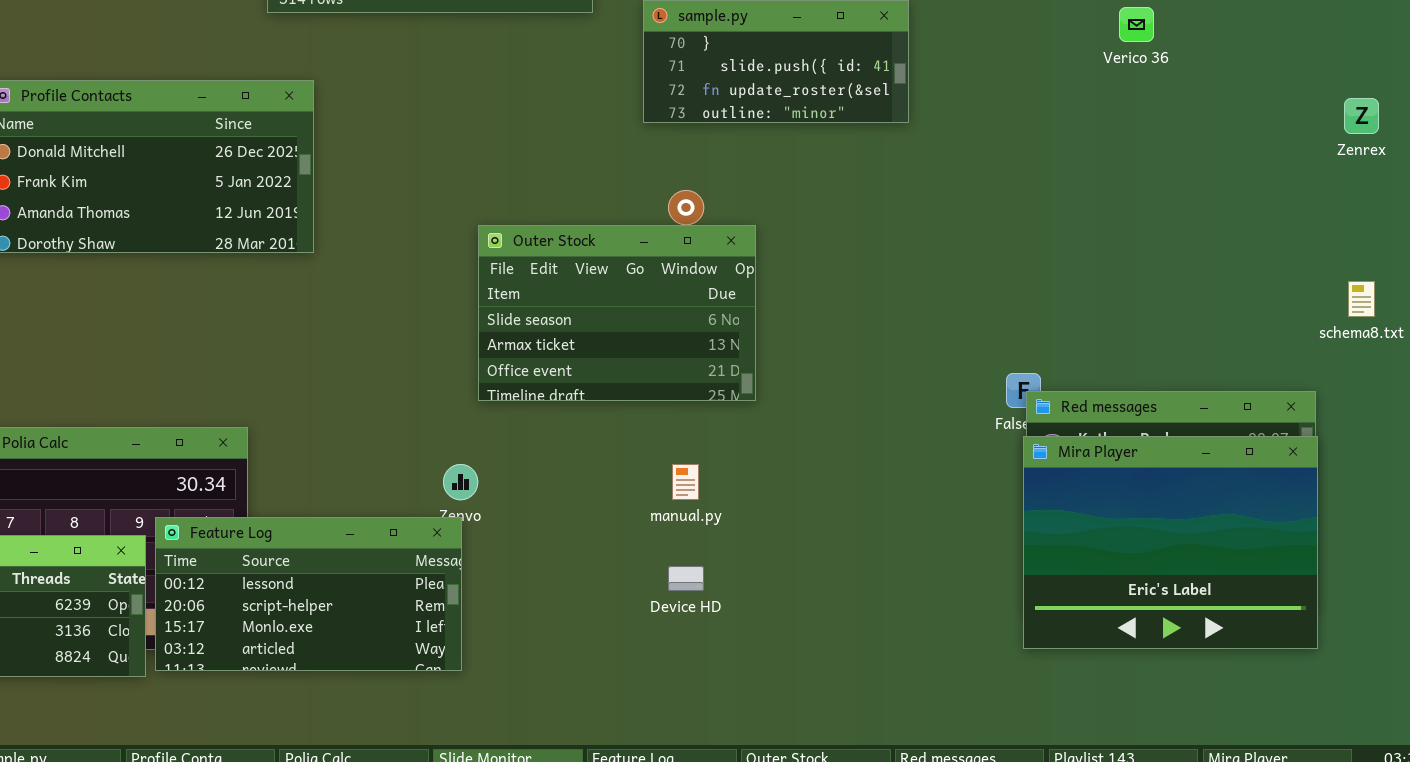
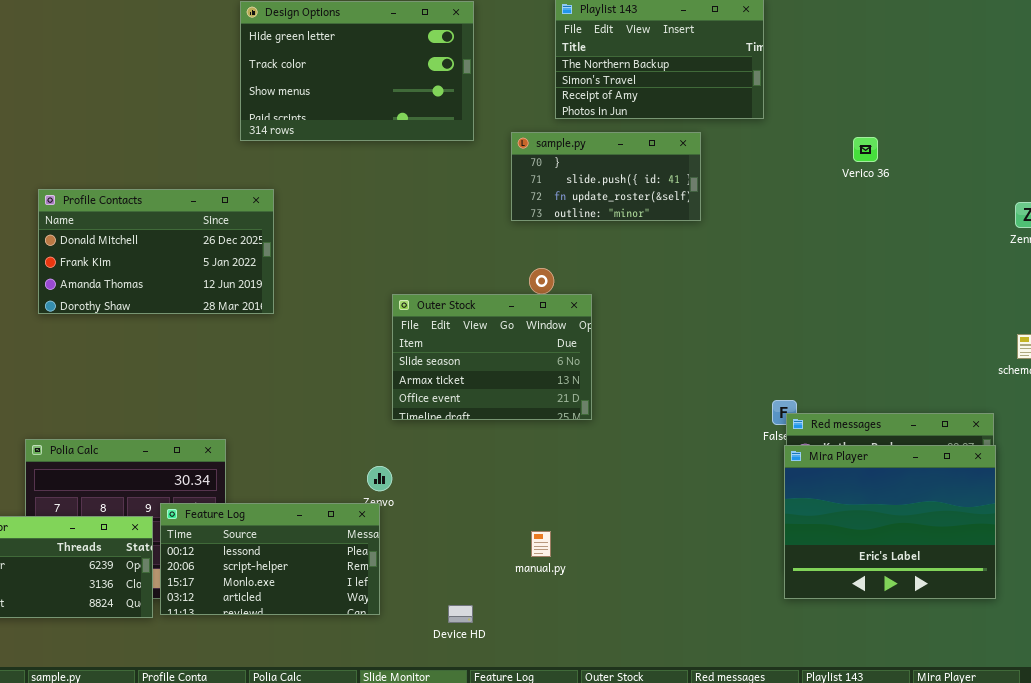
manual.py: [672,464,699,500] -> [531,531,551,557], moved
Device HD: [668,566,704,591] -> [448,605,473,623], moved

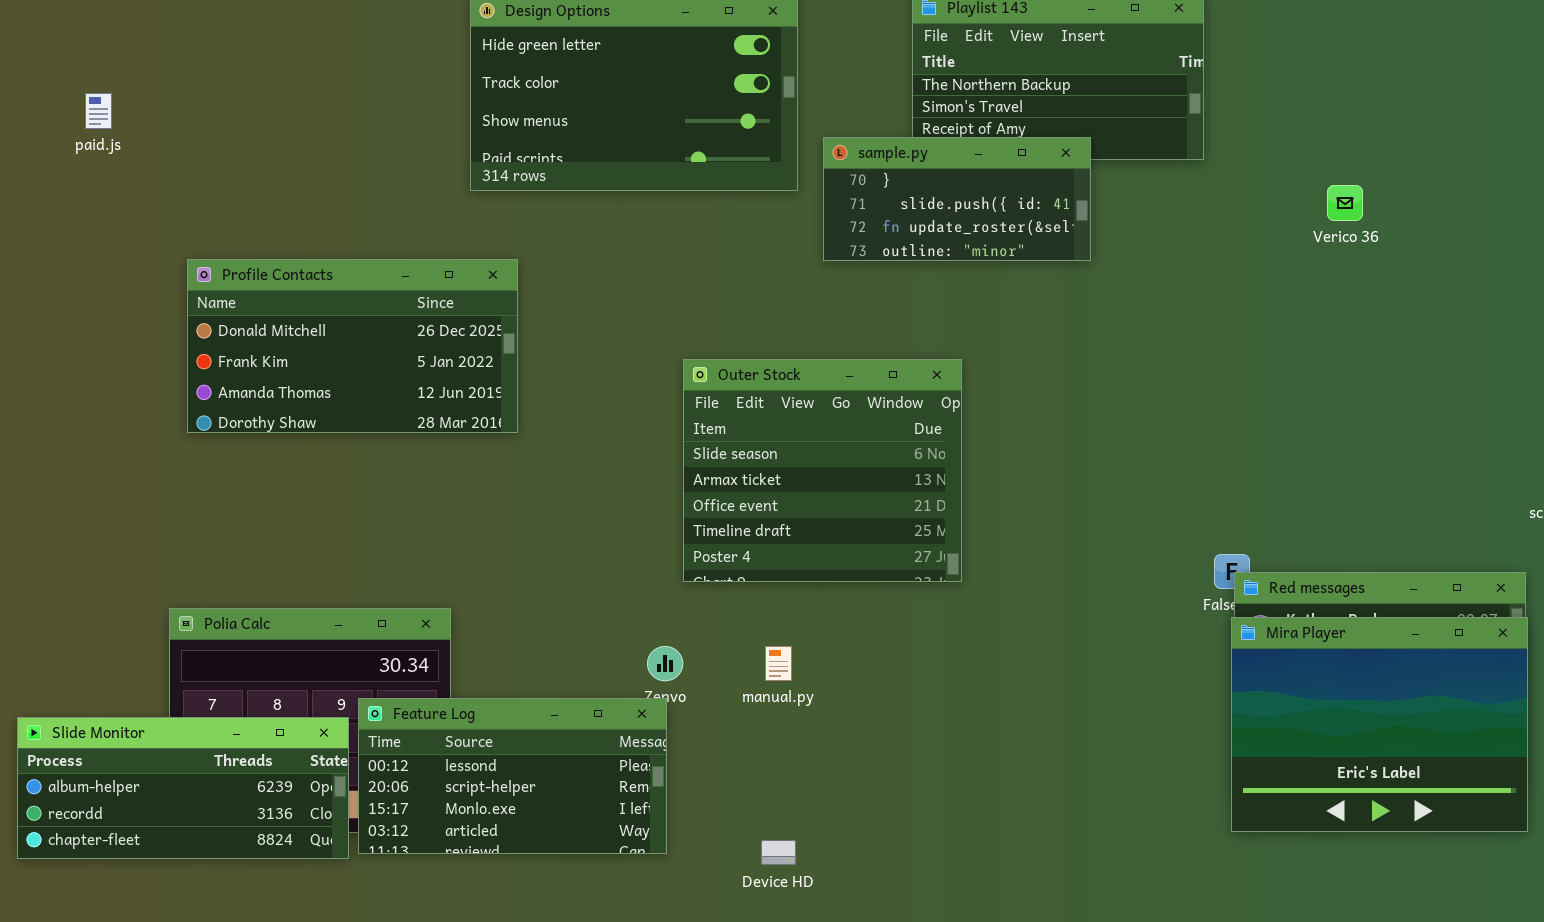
sample.py: [511,132,701,221] -> [823,137,1091,261], moved
Outer Stock: [392,294,592,420] -> [683,359,962,582], resized
manual.py: [531,531,551,557] -> [765,646,792,681], moved

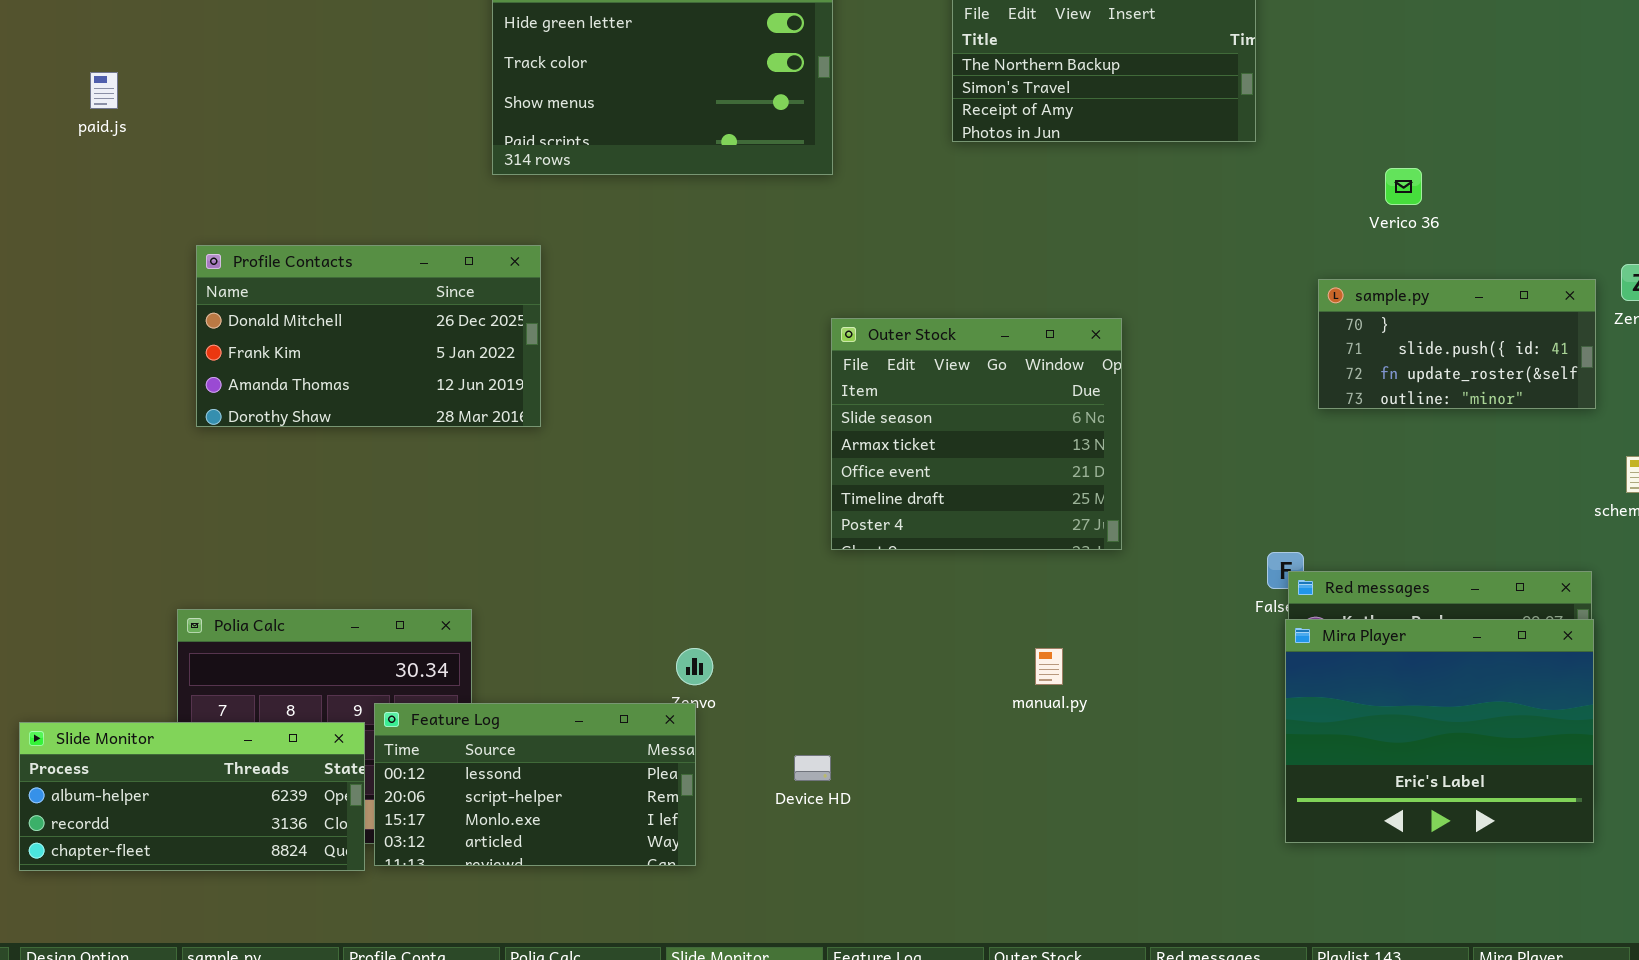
sample.py: [823,137,1091,261] -> [1318,279,1596,409], moved
Outer Stock: [683,359,962,582] -> [831,318,1122,550], moved
manual.py: [765,646,792,681] -> [1035,648,1063,685], moved
Device HD: [761,840,796,865] -> [794,755,831,781], moved

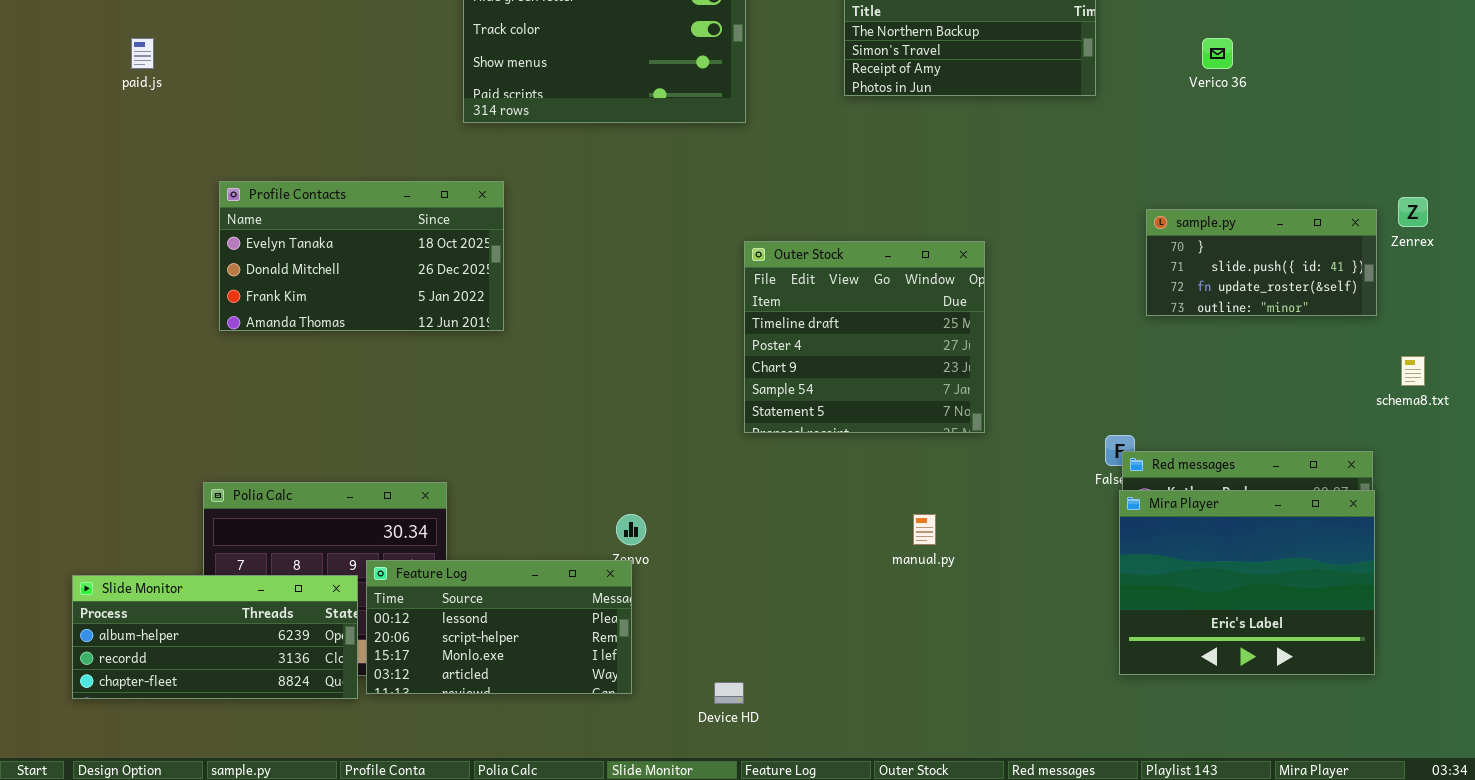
Verico 36: [1385,168,1422,205] -> [1202,38,1233,69], moved
Profile Contacts: [196,245,541,427] -> [219,181,504,331], scrolled up 1 row
Outer Stock: [831,318,1122,550] -> [744,241,985,433], scrolled down 3 rows
Device HD: [794,755,831,781] -> [714,682,744,704], moved

